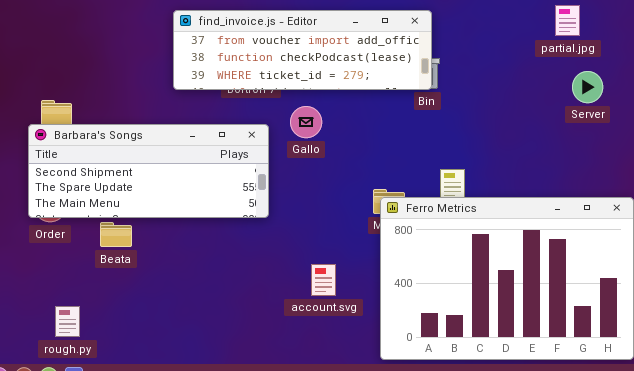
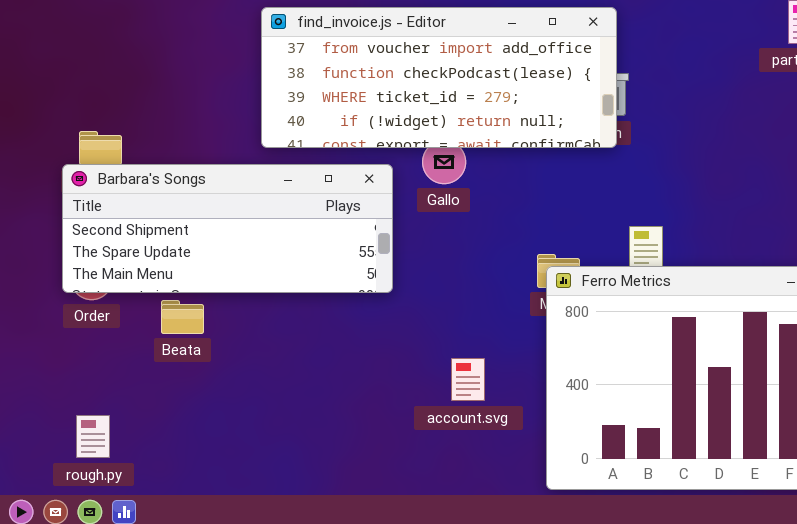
find_invoice.js - Editor: [173,10,432,90] -> [261,7,617,148], resized
rough.py: [55,306,80,337] -> [76,415,110,458], moved

